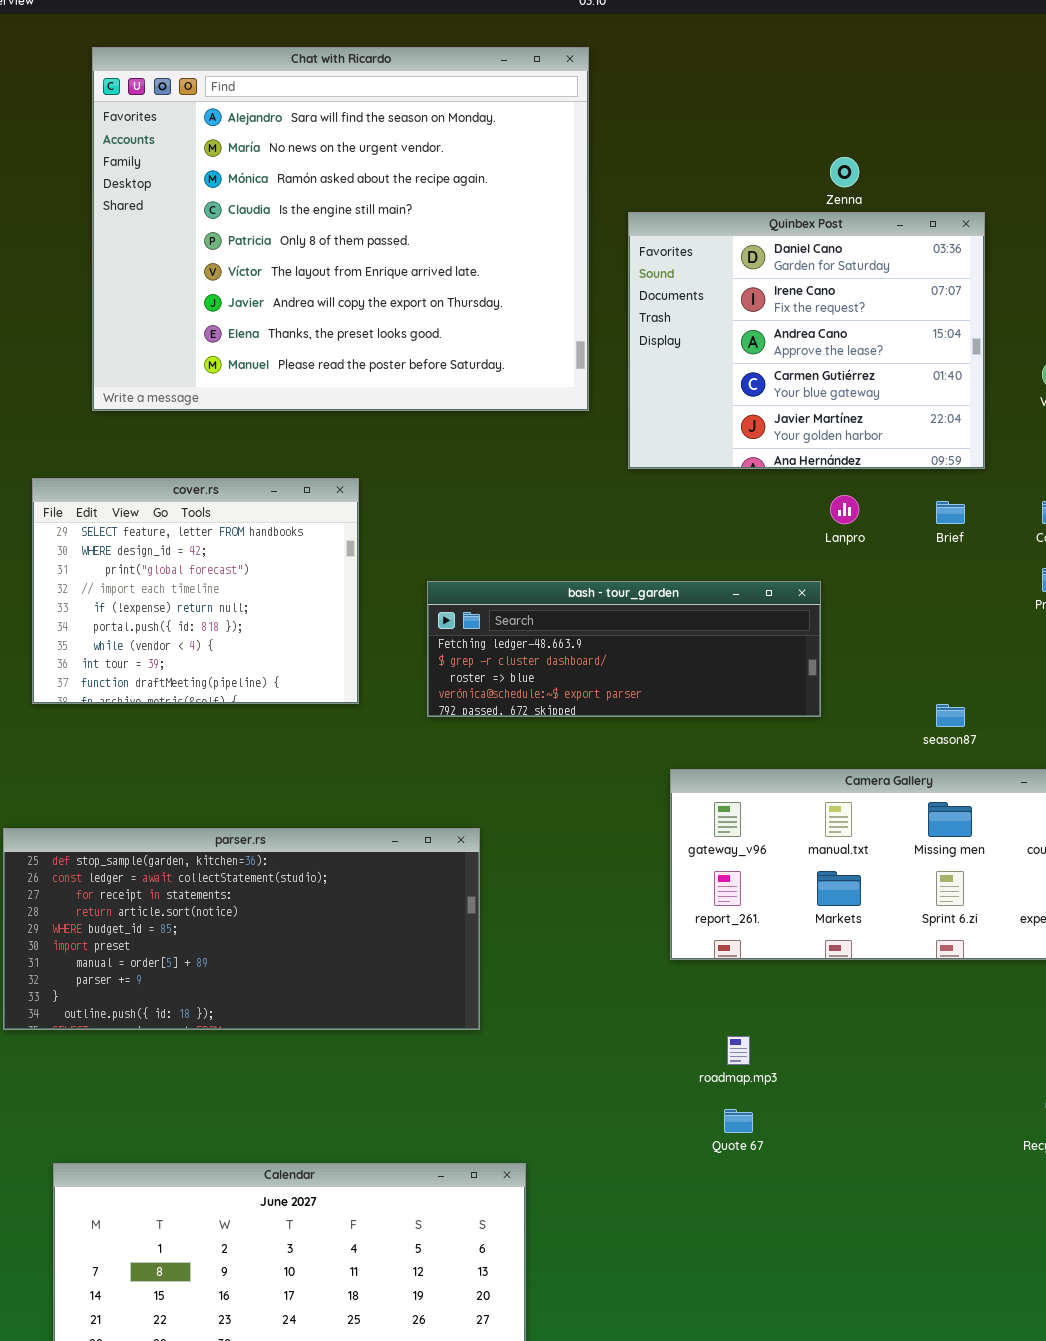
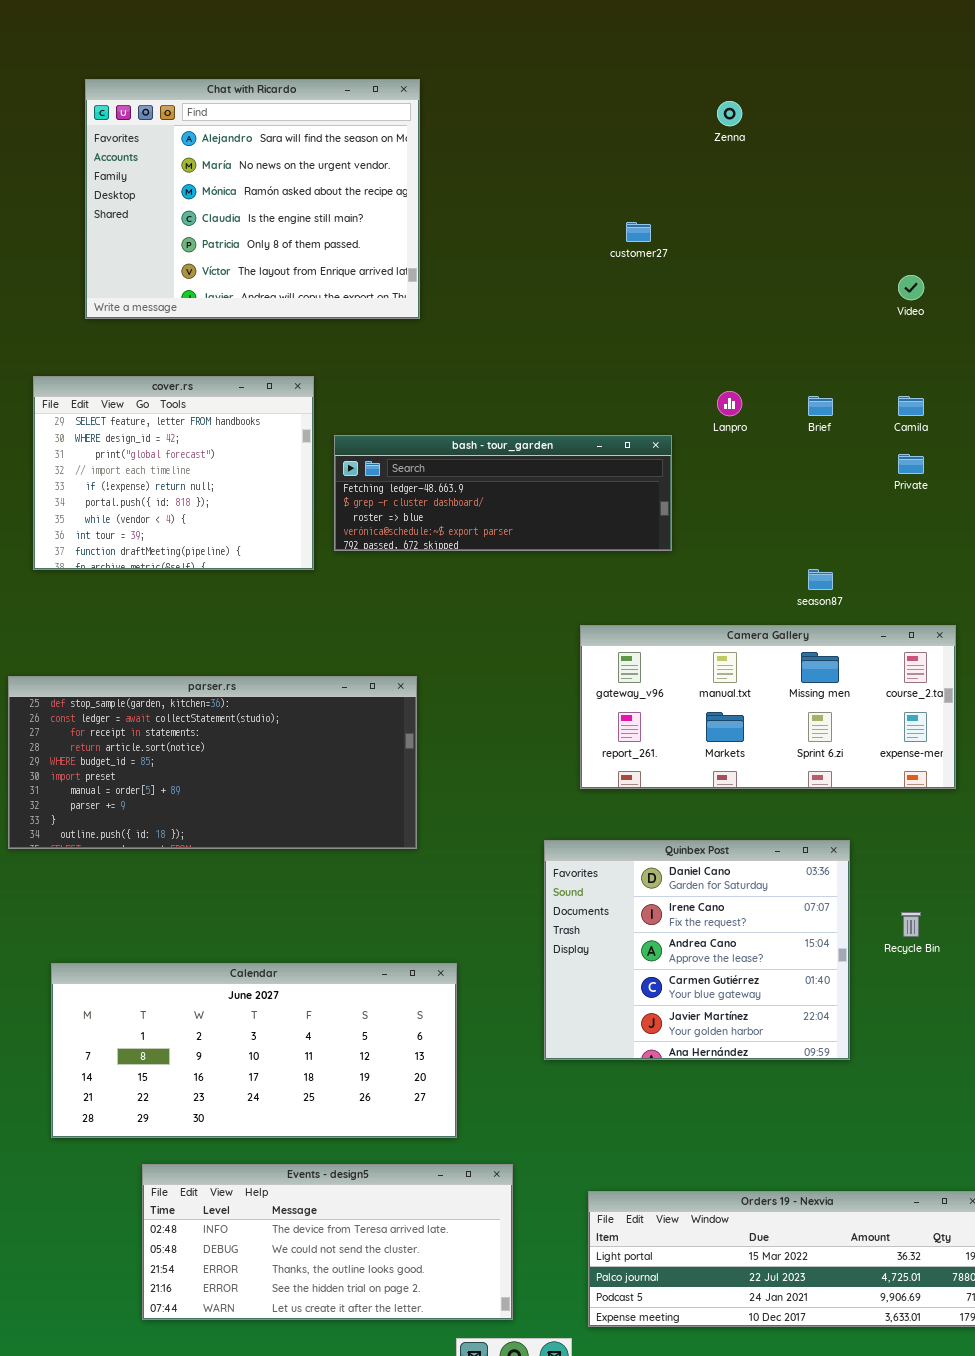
Chat with Ricardo: [92,47,589,411] -> [85,79,420,319], resized
Quinbex Post: [628,212,985,469] -> [544,840,850,1060], moved
bash - tour_garden: [427,581,821,717] -> [334,435,672,551], moved

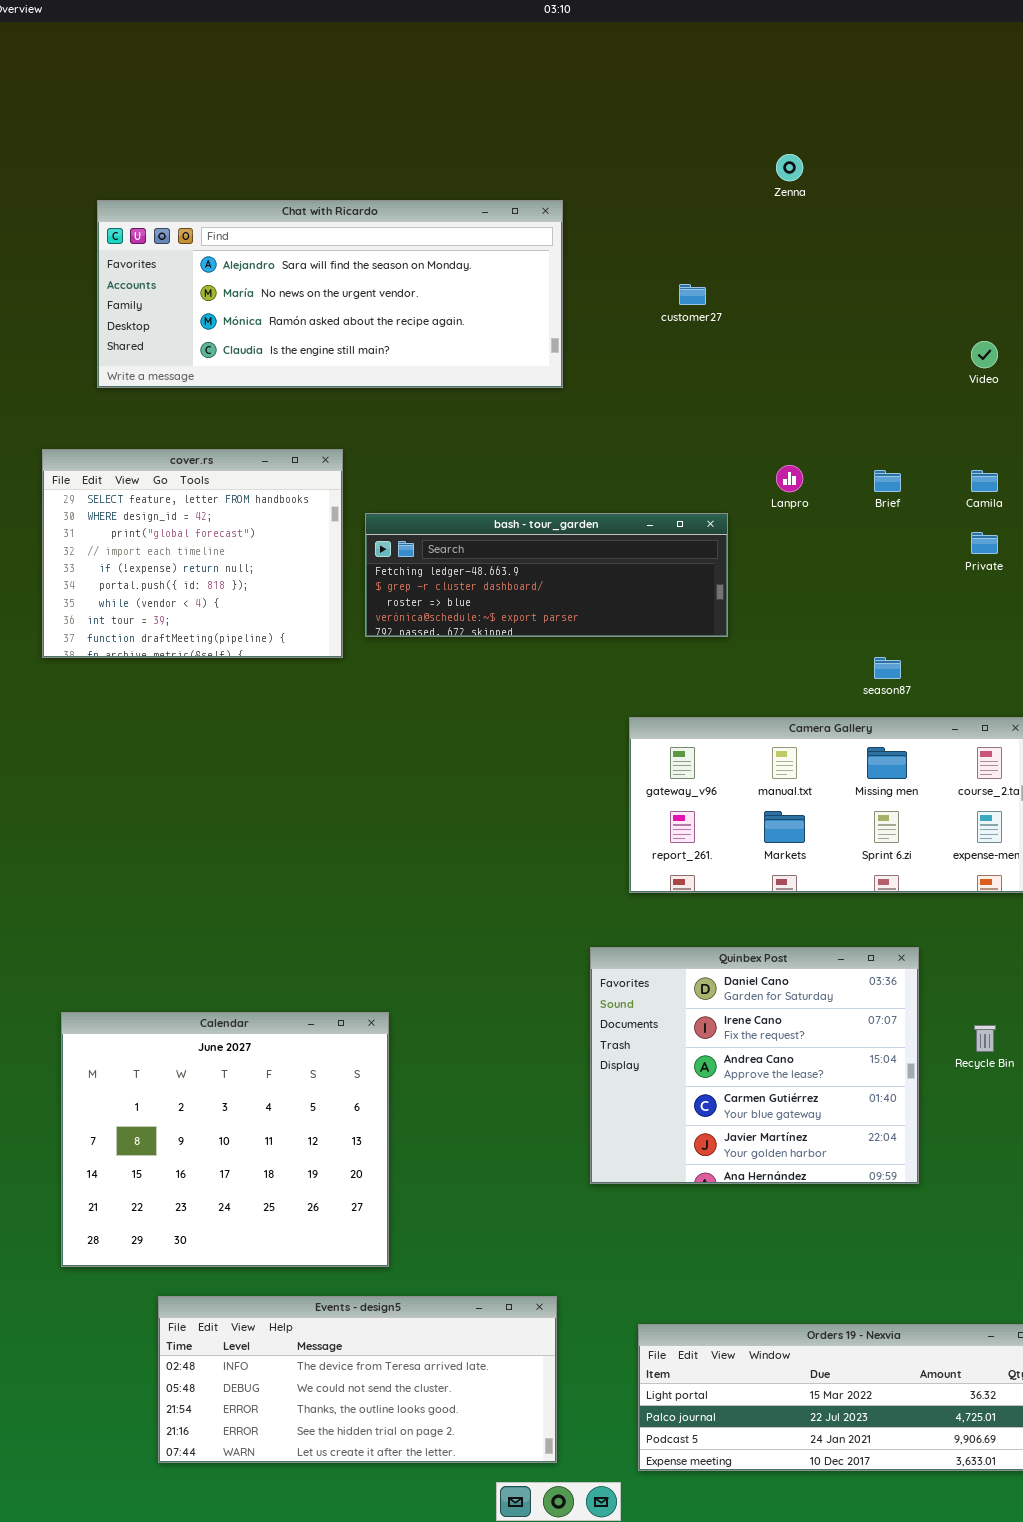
Chat with Ricardo: [85,79,420,319] -> [97,200,563,388], resized
parser.rs: [8,676,417,849] -> none, closed
Calendar: [51,963,457,1138] -> [61,1012,389,1267], resized

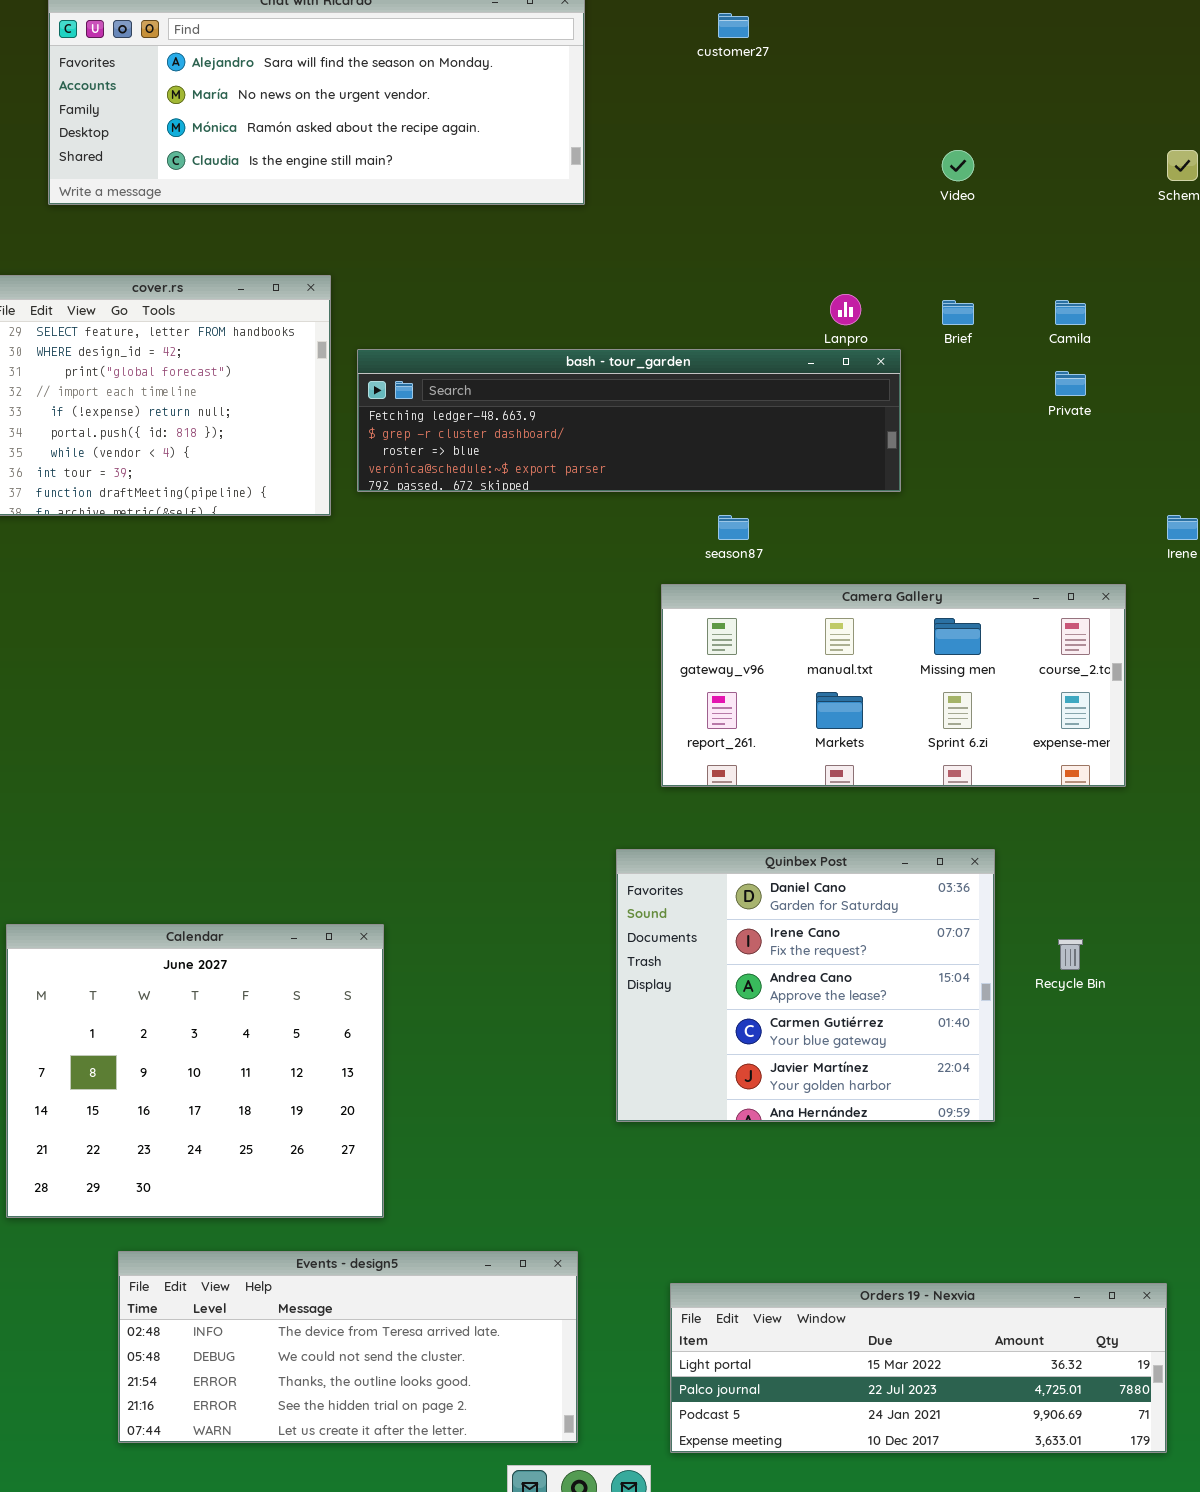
customer27: [679,284,706,305] -> [718,13,749,38], moved
Video: [971,341,998,368] -> [942,150,974,181], moved
bash - tour_garden: [365,513,728,637] -> [357,349,901,492], resized
season87: [874,657,901,679] -> [718,515,749,540], moved

